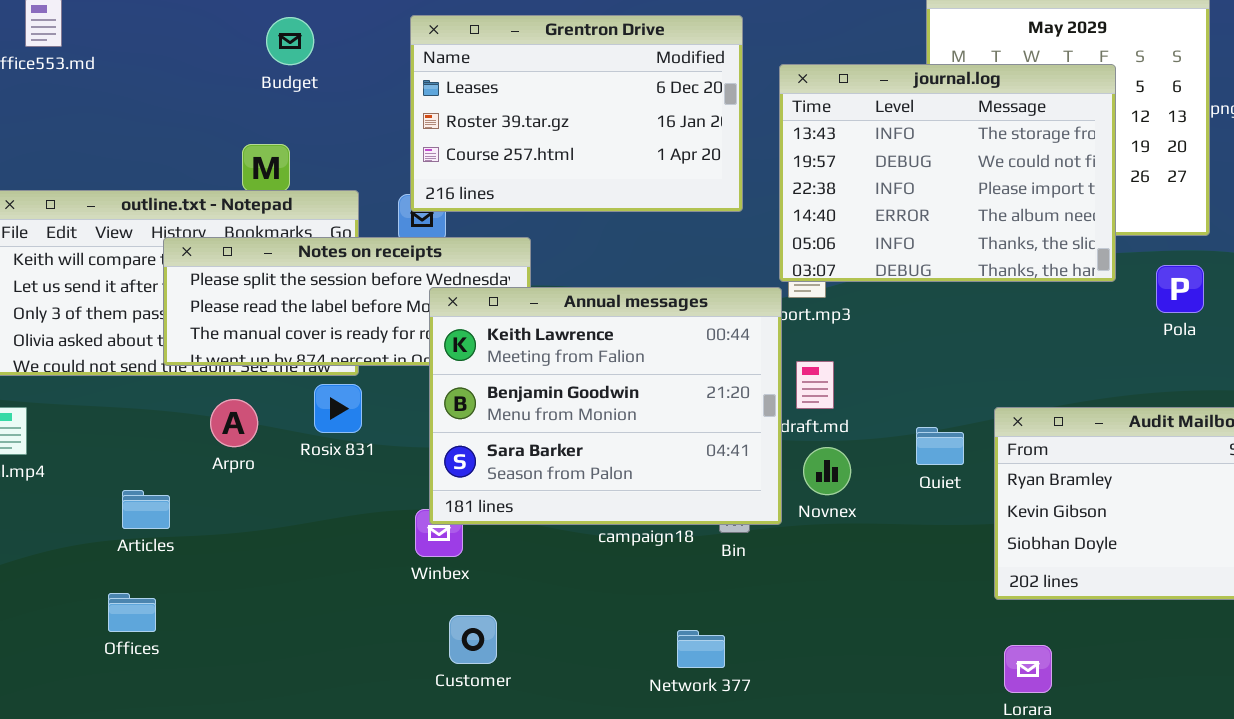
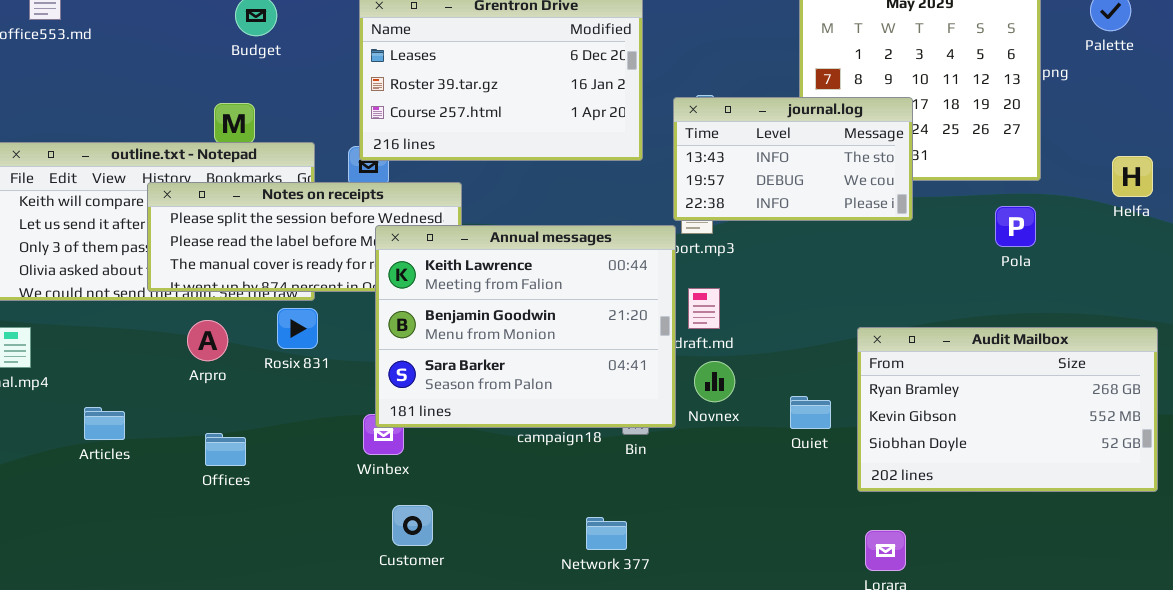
journal.log: [779,64,1116,282] -> [673,97,913,221], resized
Quiet: [916,427,964,465] -> [790,396,831,429], moved
Articles: [122,490,170,529] -> [84,407,125,440], moved
Offices: [108,593,156,632] -> [205,433,246,466], moved

